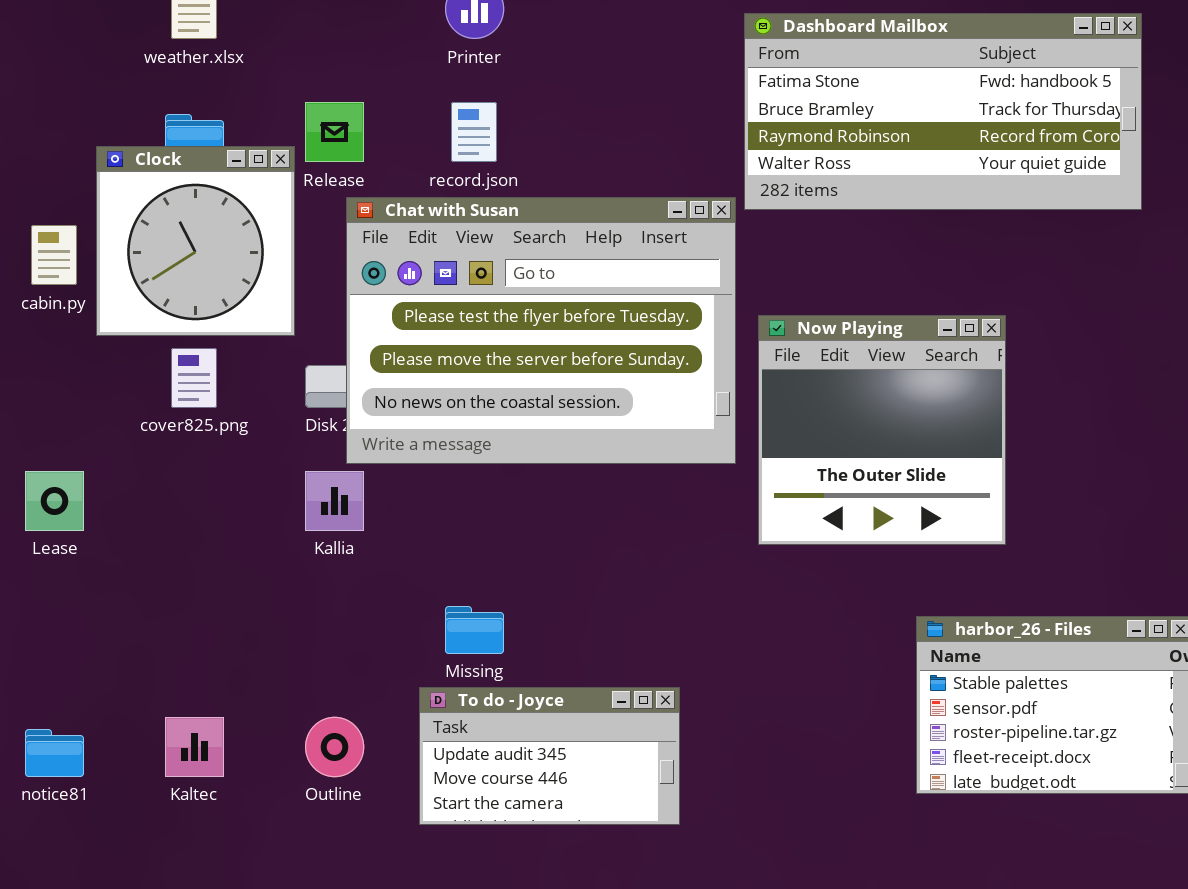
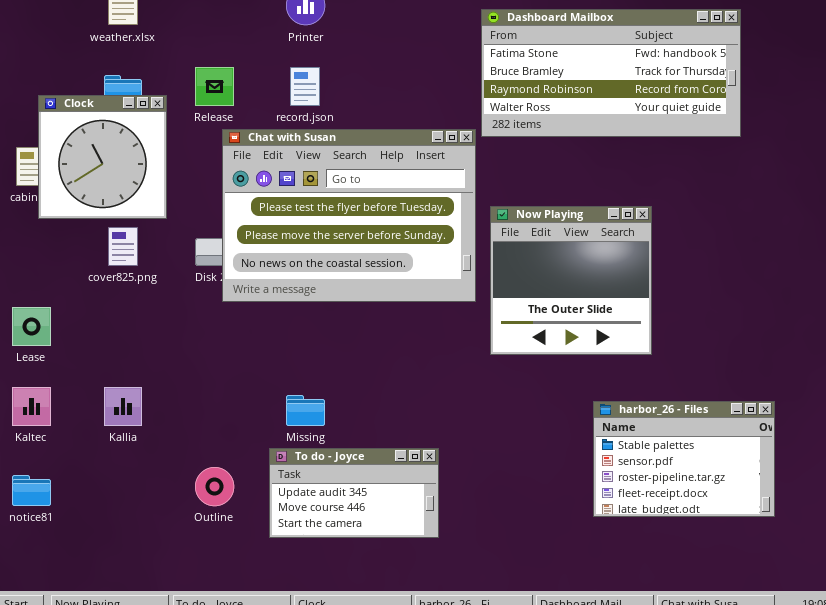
Clock: [96,146,295,336] -> [38,95,167,219], moved
Kallia: [305,471,364,531] -> [104,387,142,426], moved
Kaltec: [165,717,224,777] -> [12,387,51,426], moved

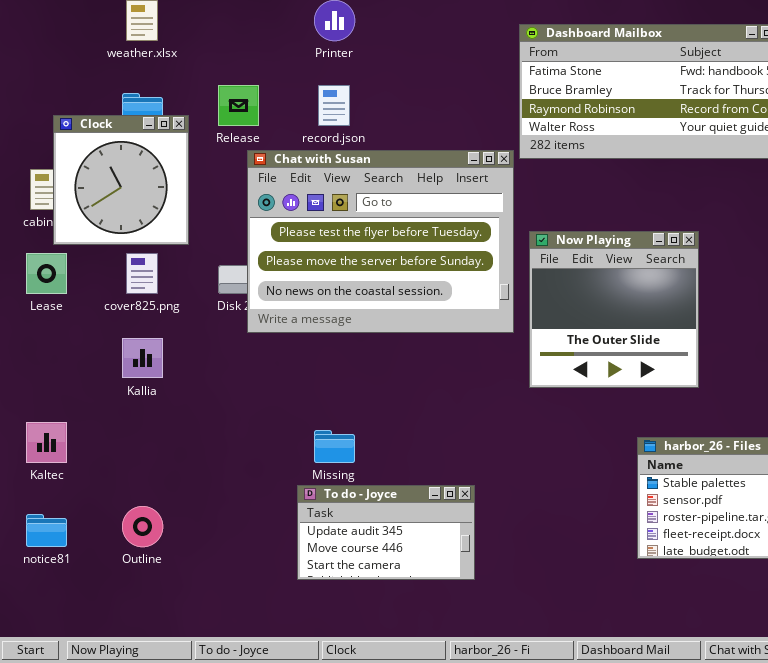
Lease: [12,307,51,346] -> [26,253,67,294], moved
Kallia: [104,387,142,426] -> [122,338,163,378], moved
Outline: [195,467,234,506] -> [122,506,163,547], moved

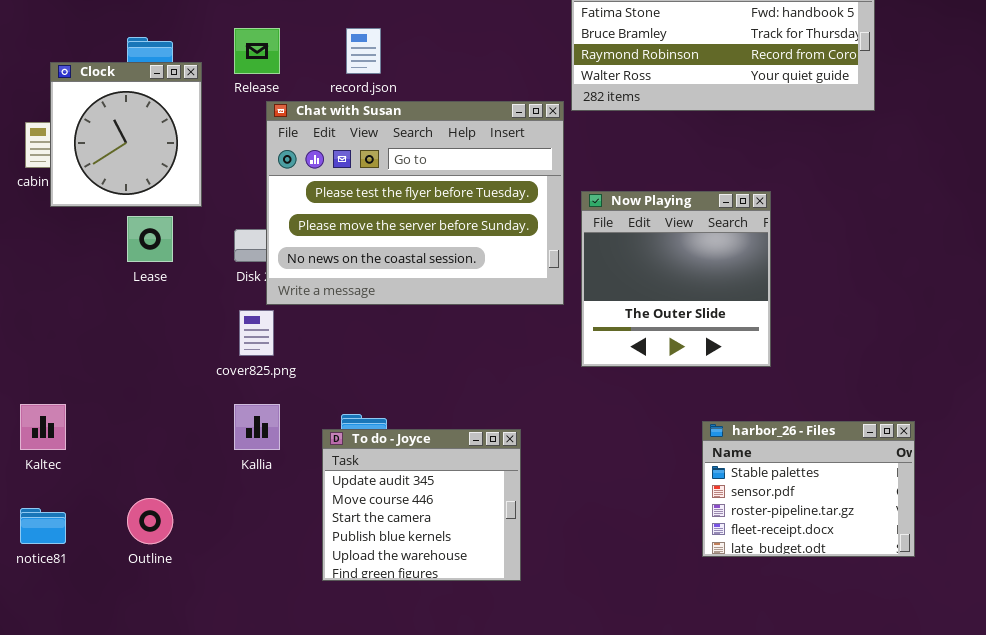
Lease: [26,253,67,294] -> [127,216,173,262], moved
cover825.png: [126,253,158,294] -> [239,310,274,356], moved
Kallia: [122,338,163,378] -> [234,404,280,450], moved
To do - Joyce: [297,485,475,580] -> [322,429,521,581], resized

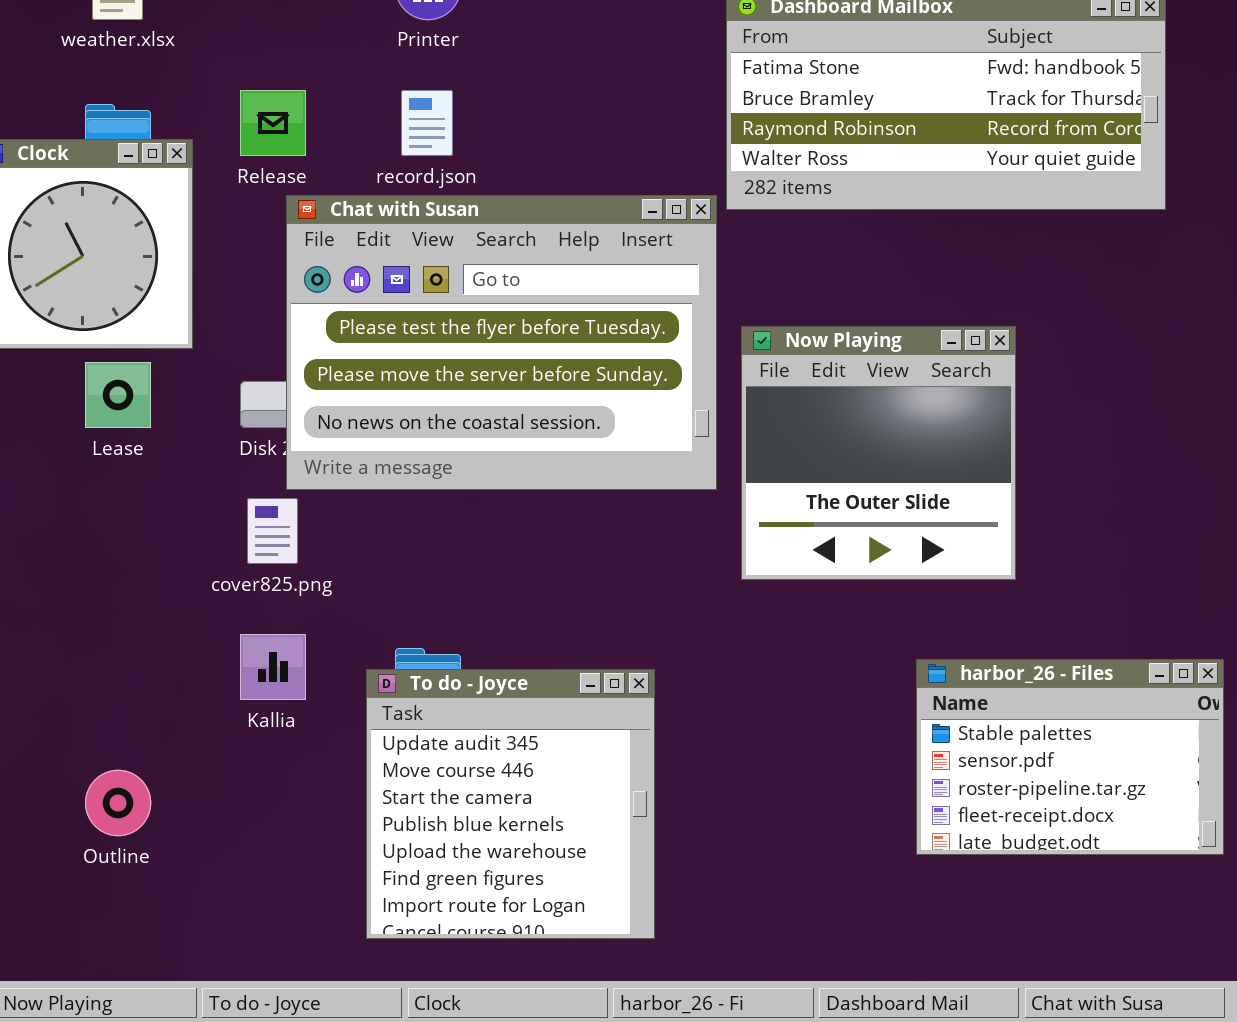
To do - Joyce: [322,429,521,581] -> [366,669,655,939], resized

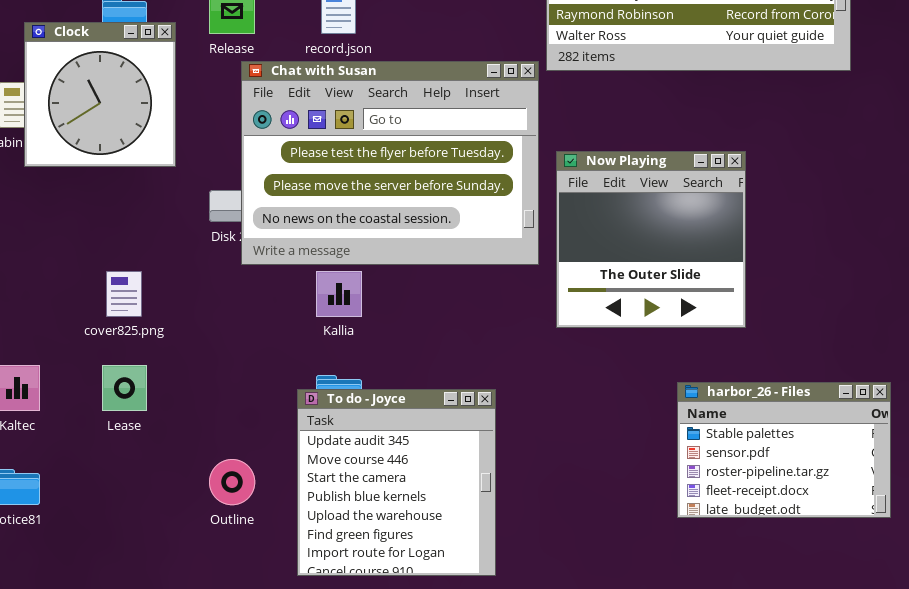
Lease: [85,362,151,428] -> [102,365,147,411], moved
cover825.png: [247,498,298,564] -> [106,271,142,317], moved
Kallia: [240,634,306,700] -> [316,271,362,317], moved
Outline: [85,770,151,836] -> [209,459,255,505], moved

